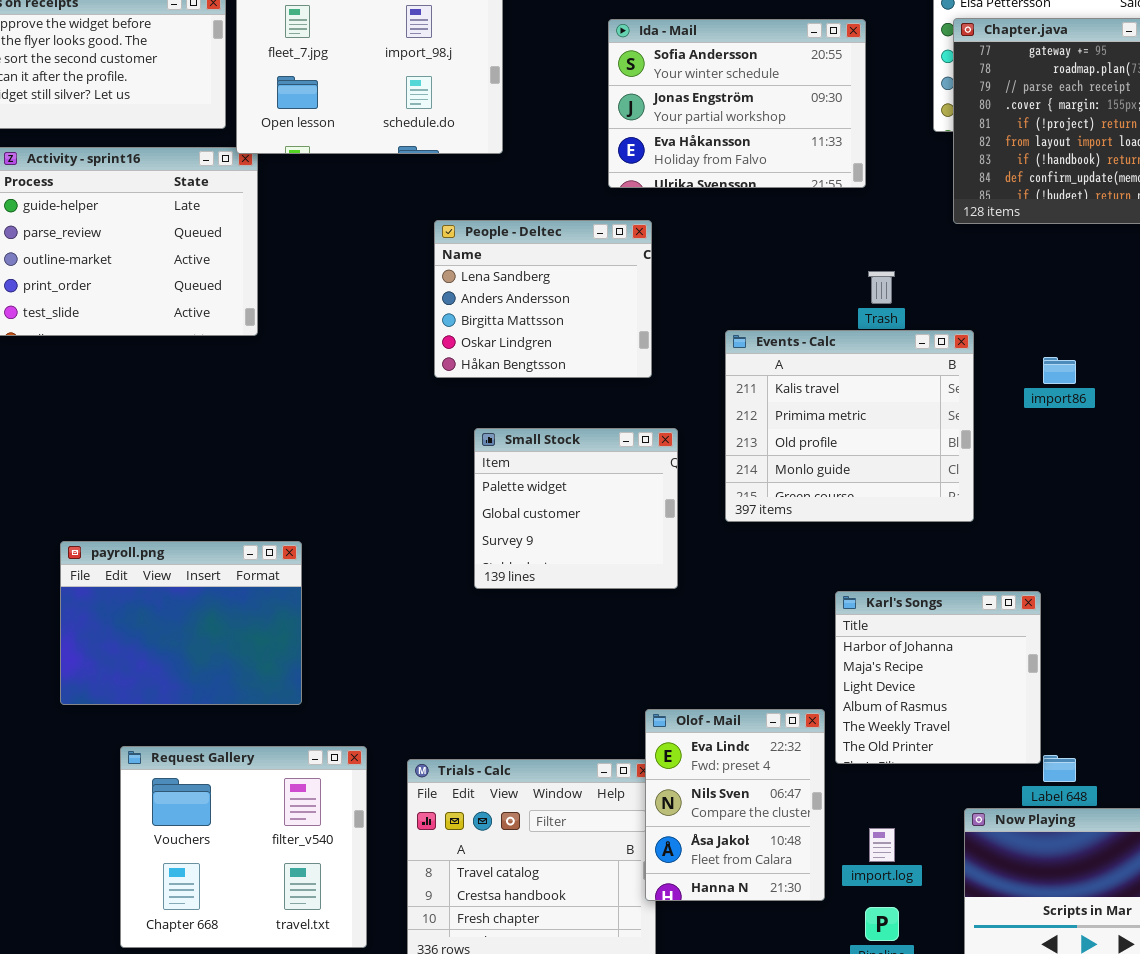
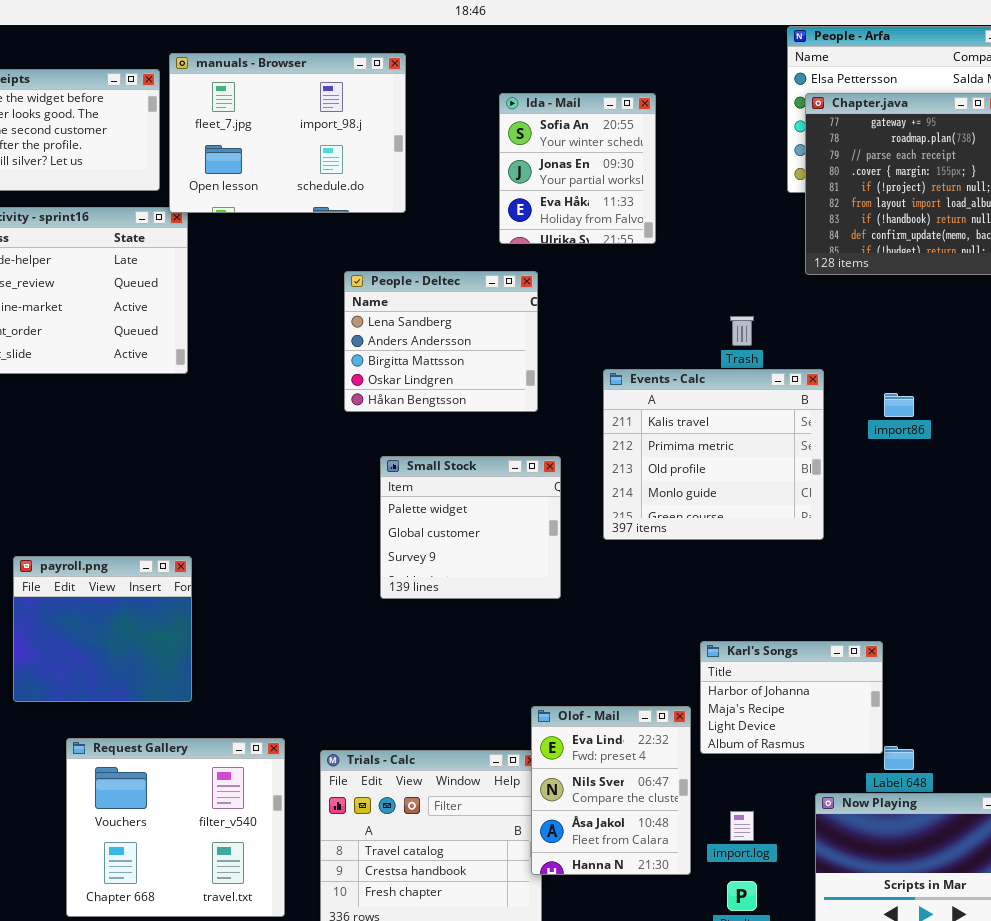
Ida - Mail: [608,19,866,188] -> [499,93,656,244], resized
payroll.png: [60,541,302,705] -> [13,556,192,702], resized
Karl's Songs: [835,591,1041,764] -> [700,641,883,754], resized

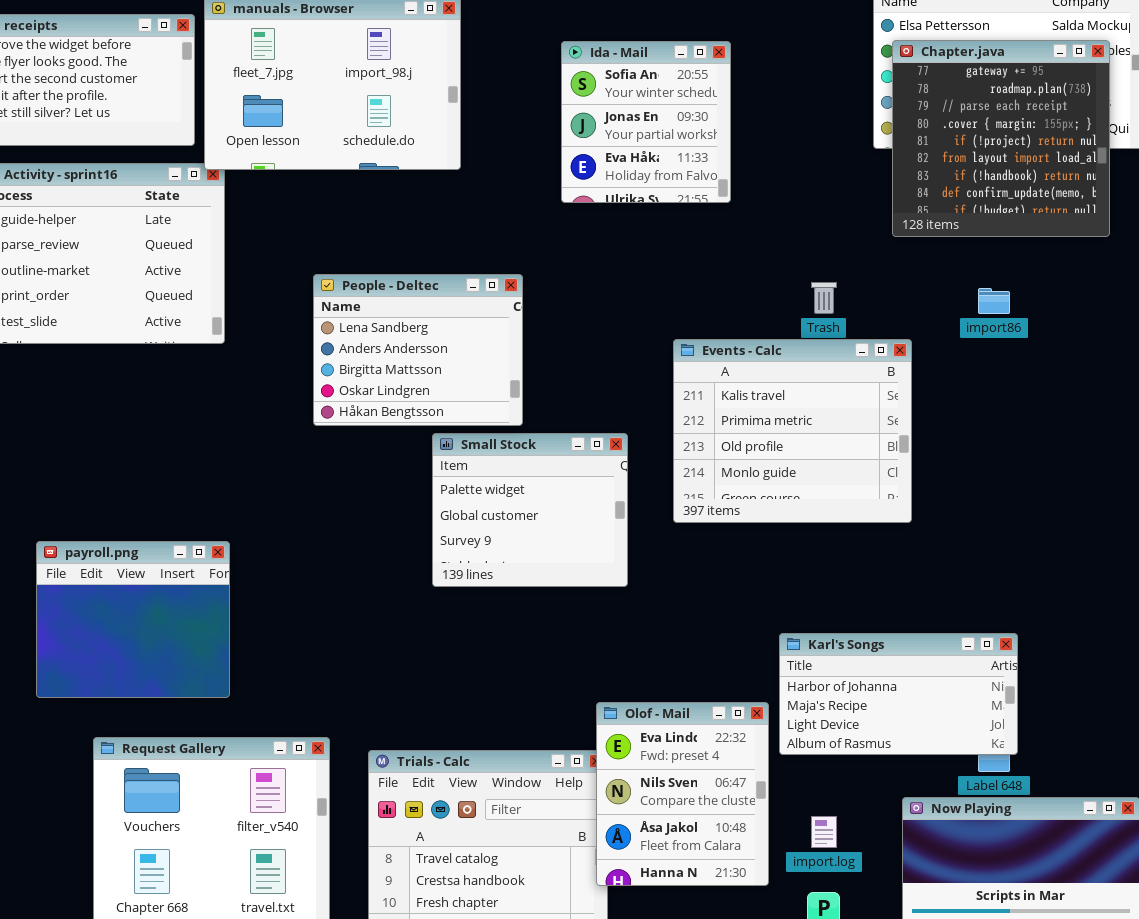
People - Deltec: [344,271,538,412] -> [313,274,523,426], moved
import86: [884,393,914,417] -> [978,288,1010,314], moved
Karl's Songs: [700,641,883,754] -> [779,633,1018,755], resized

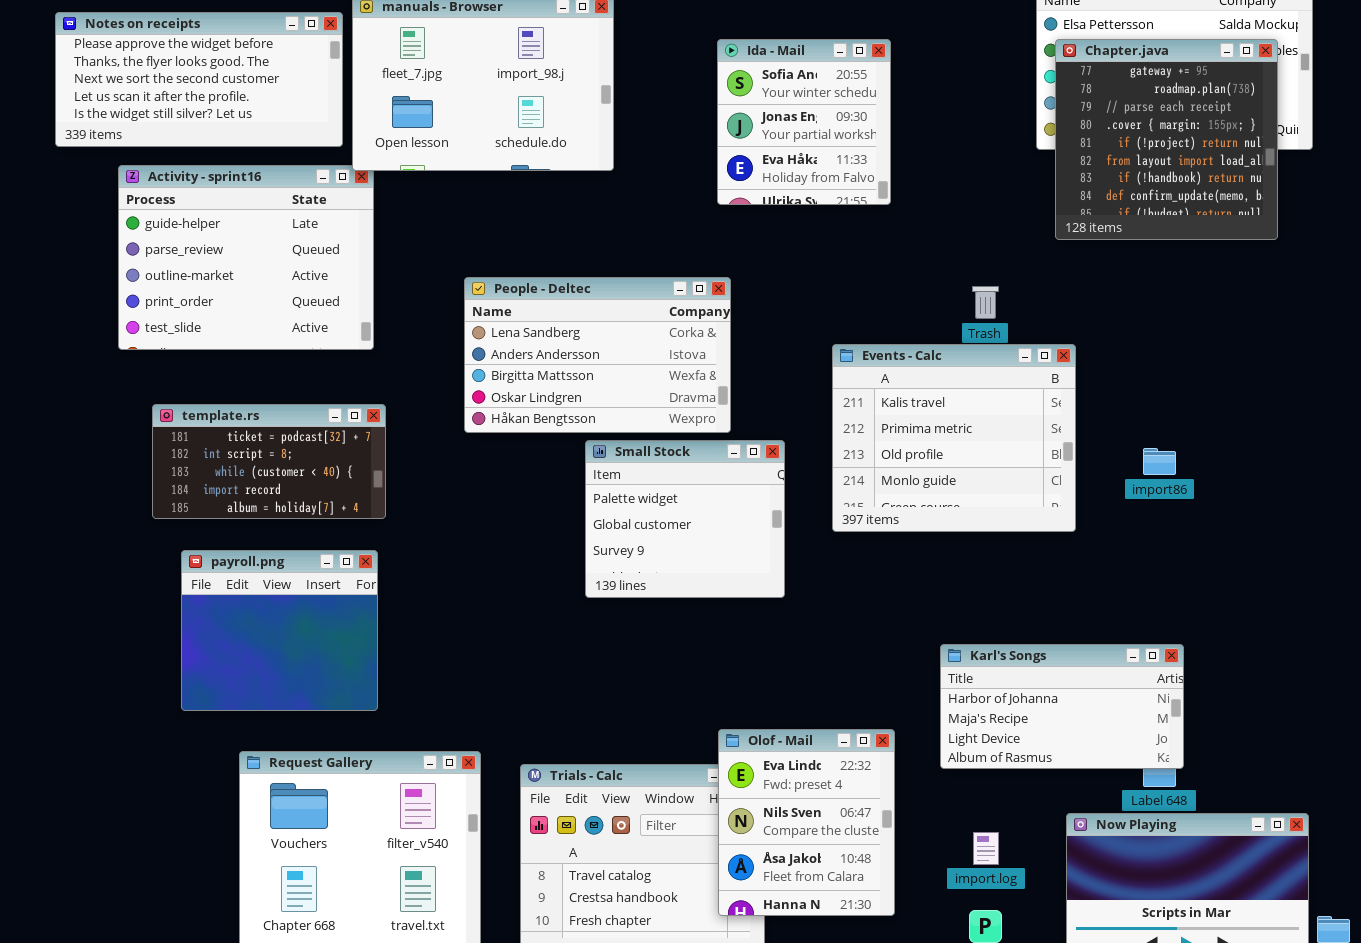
People - Deltec: [313,274,523,426] -> [464,277,731,433], resized
import86: [978,288,1010,314] -> [1143,448,1176,475], moved
template.rs: none -> [152,404,386,519], opened
Olof - Mail: [596,702,769,886] -> [718,729,895,916], moved

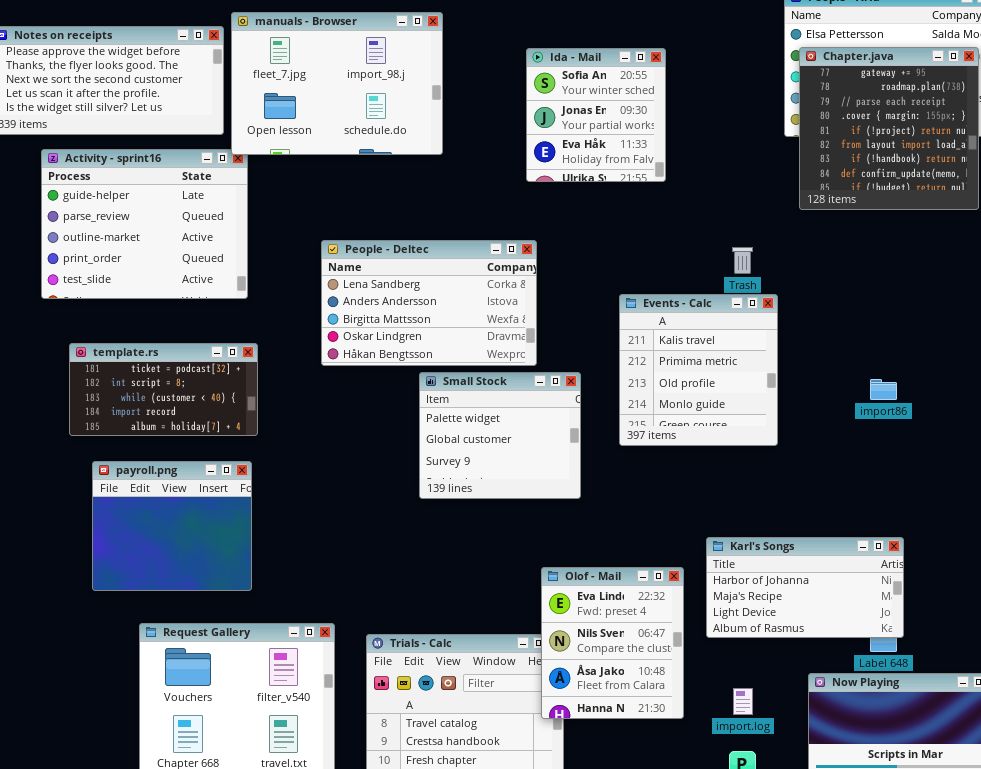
Events - Calc: [832,344,1076,532] -> [619,294,778,446], resized
Olof - Mail: [718,729,895,916] -> [541,567,684,719], moved

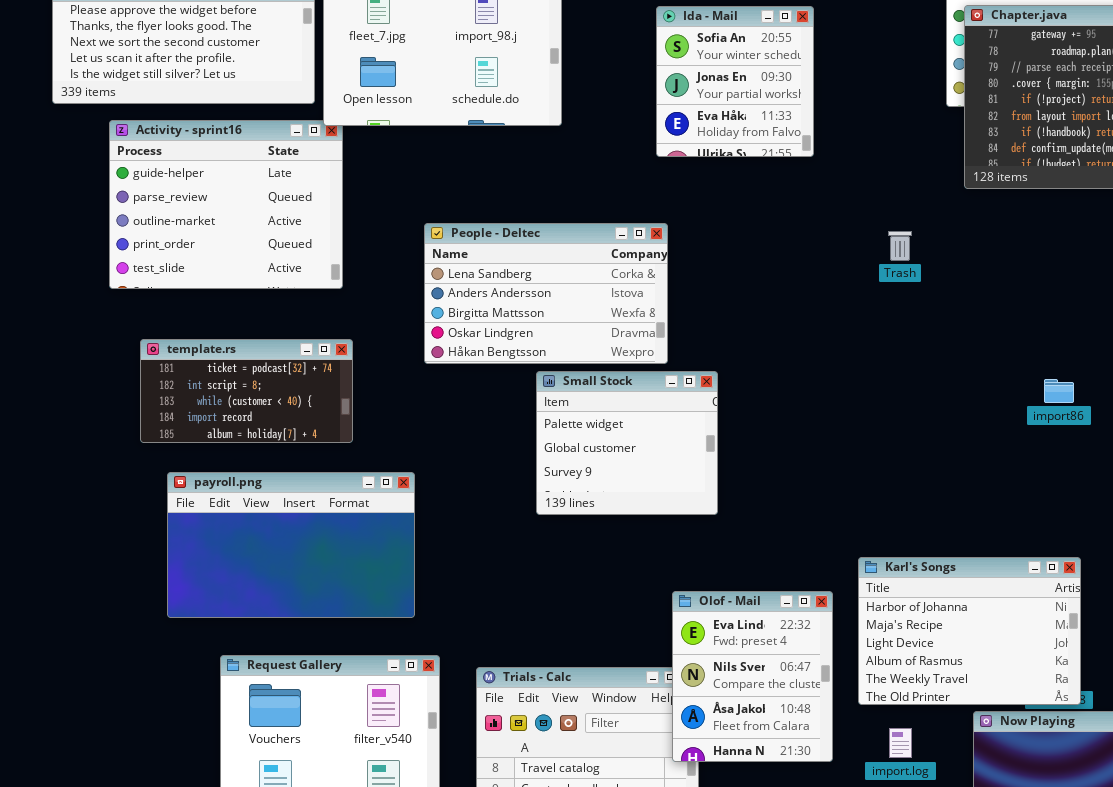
Events - Calc: [619,294,778,446] -> none, closed
payroll.png: [92,461,252,591] -> [167,472,415,618], resized
Karl's Songs: [706,537,904,638] -> [858,557,1081,705], resized

